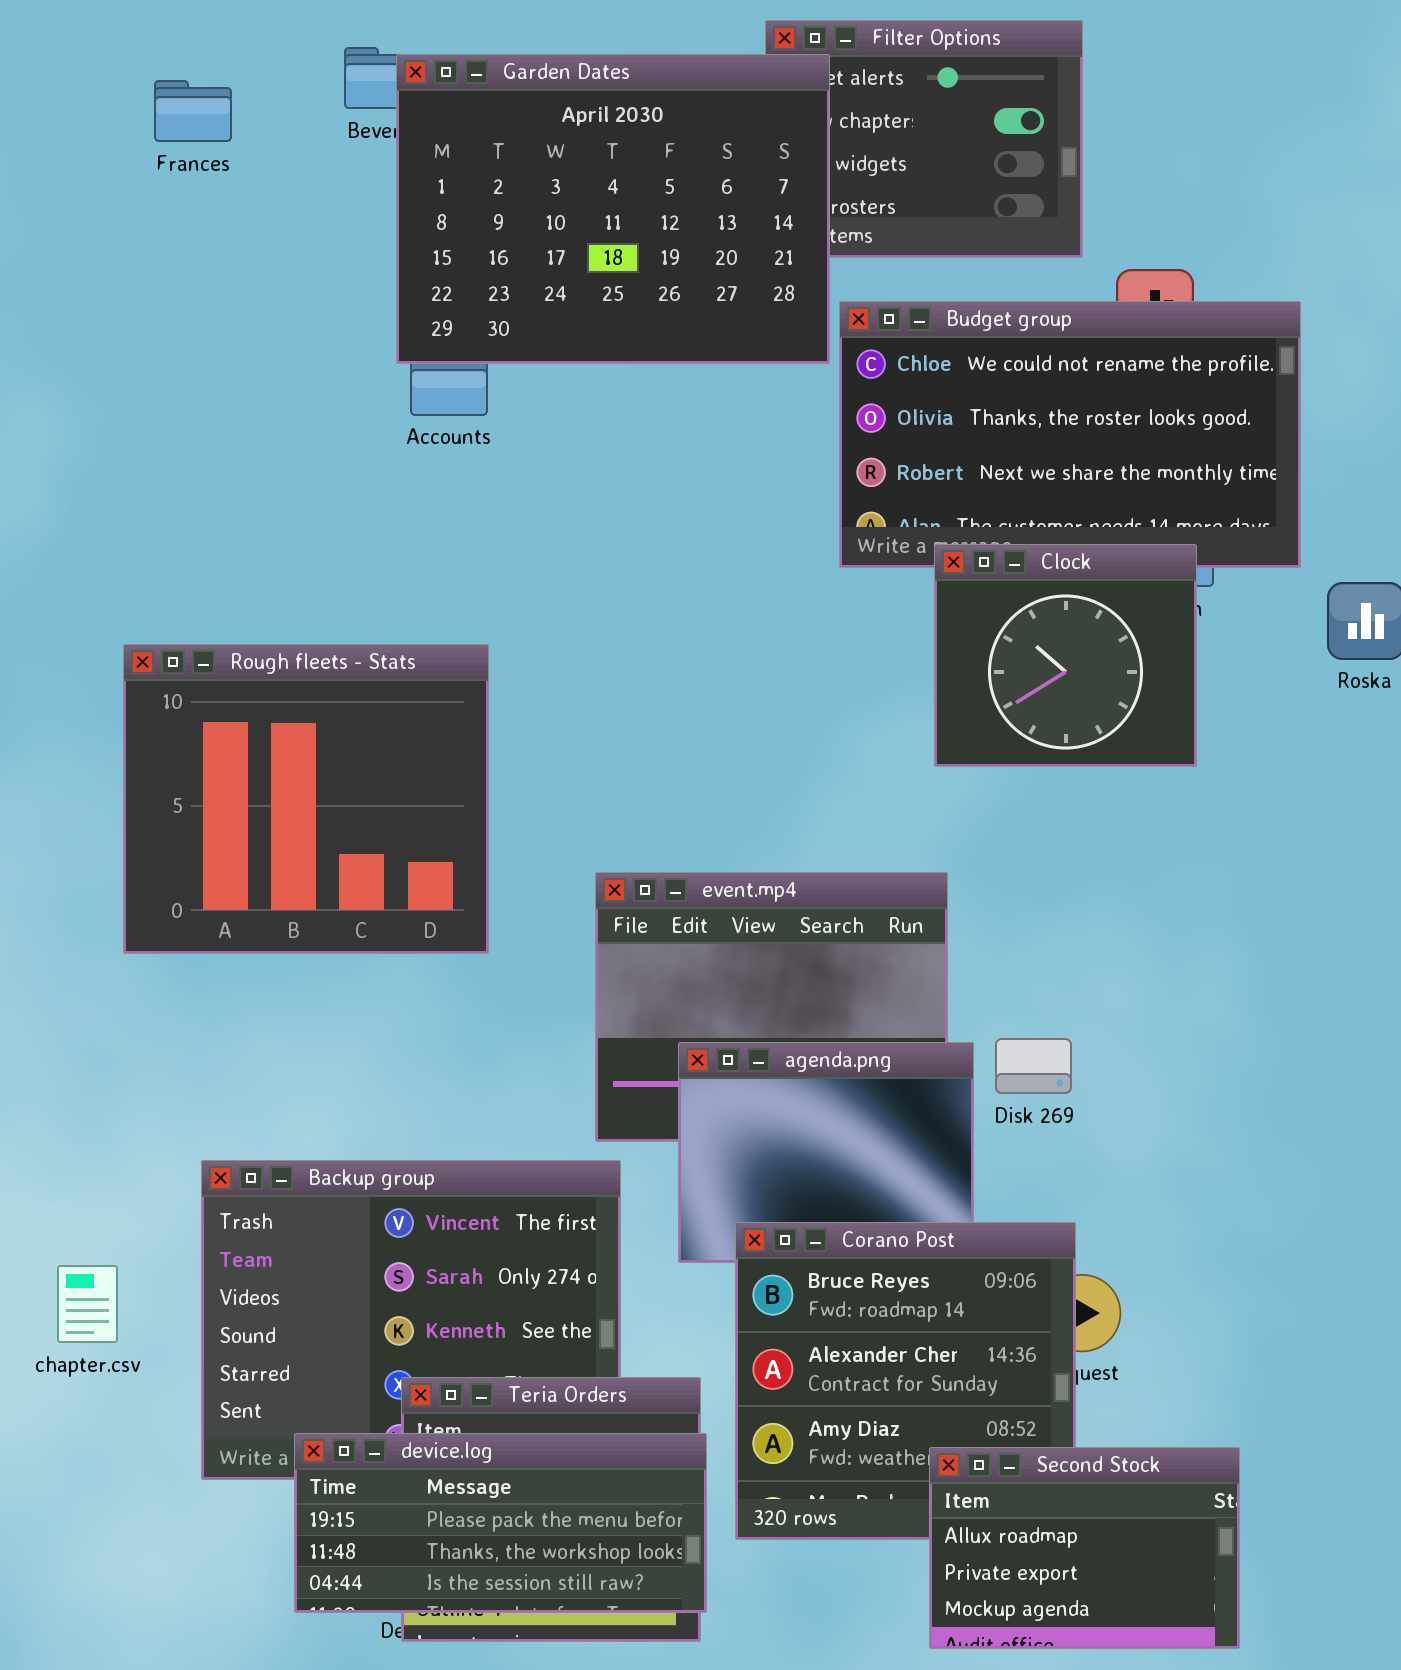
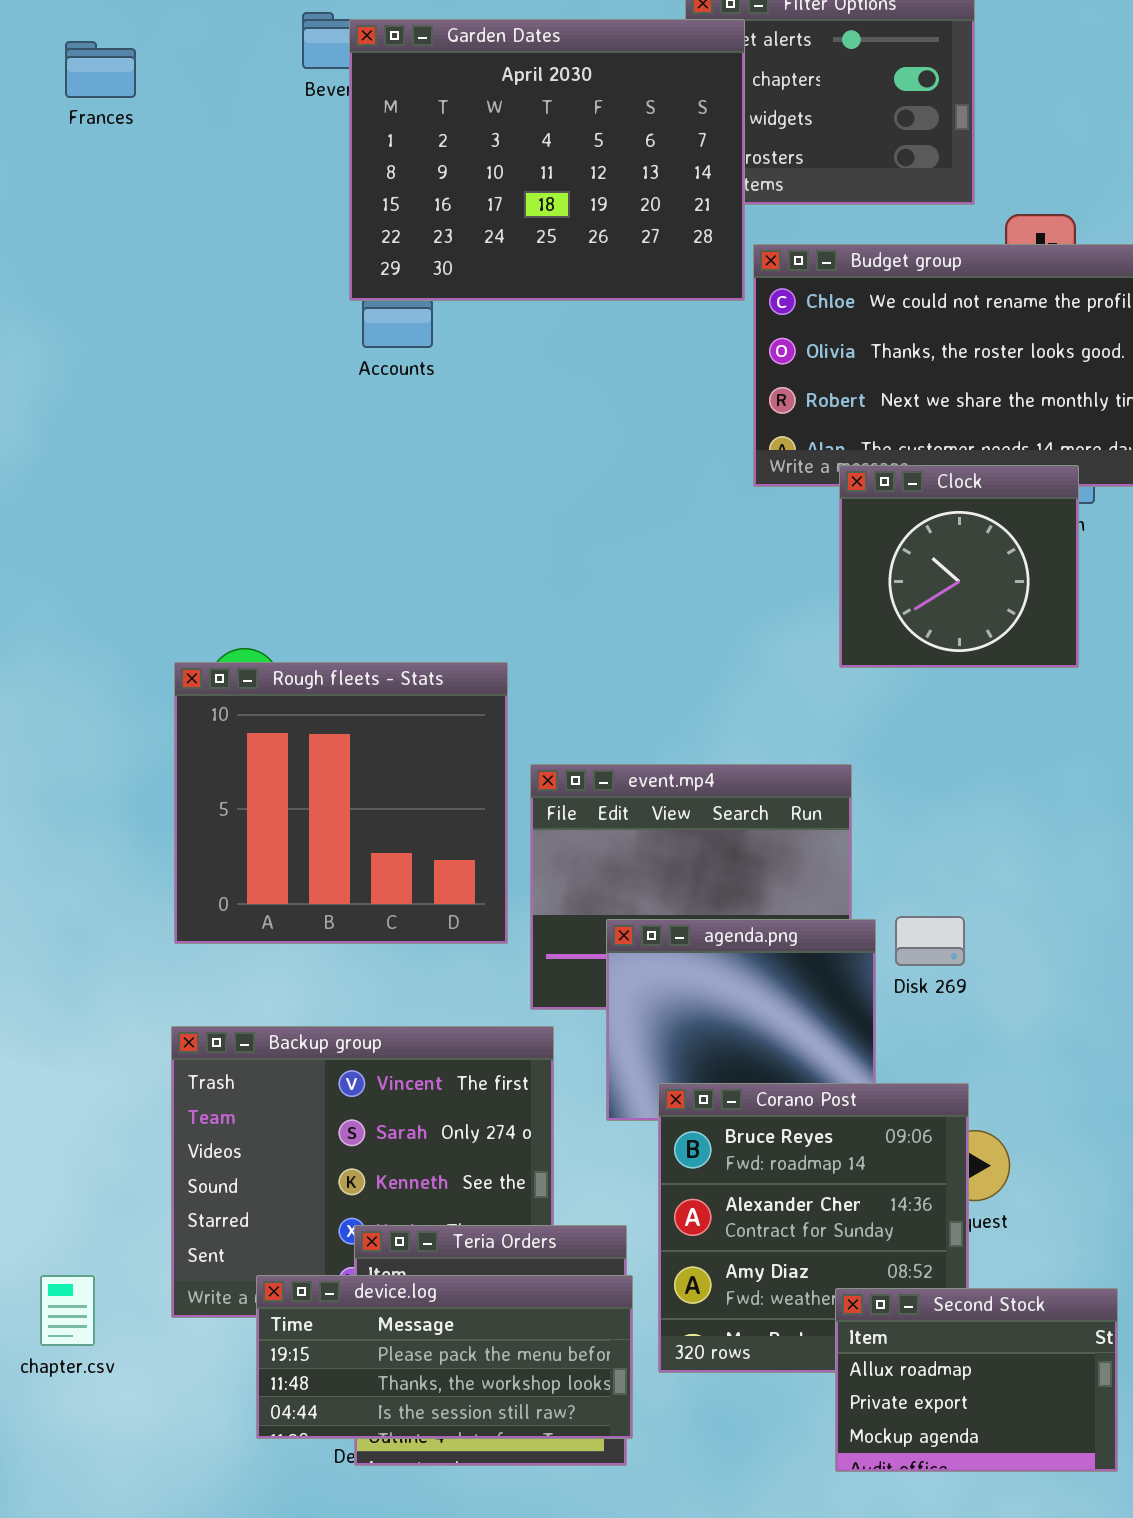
Frances: [154,80,232,142] -> [65,41,136,98], moved
Rough fleets - Stats: [123,644,489,954] -> [174,662,508,944], moved
chapter.csv: [57,1265,118,1343] -> [40,1275,95,1346], moved

